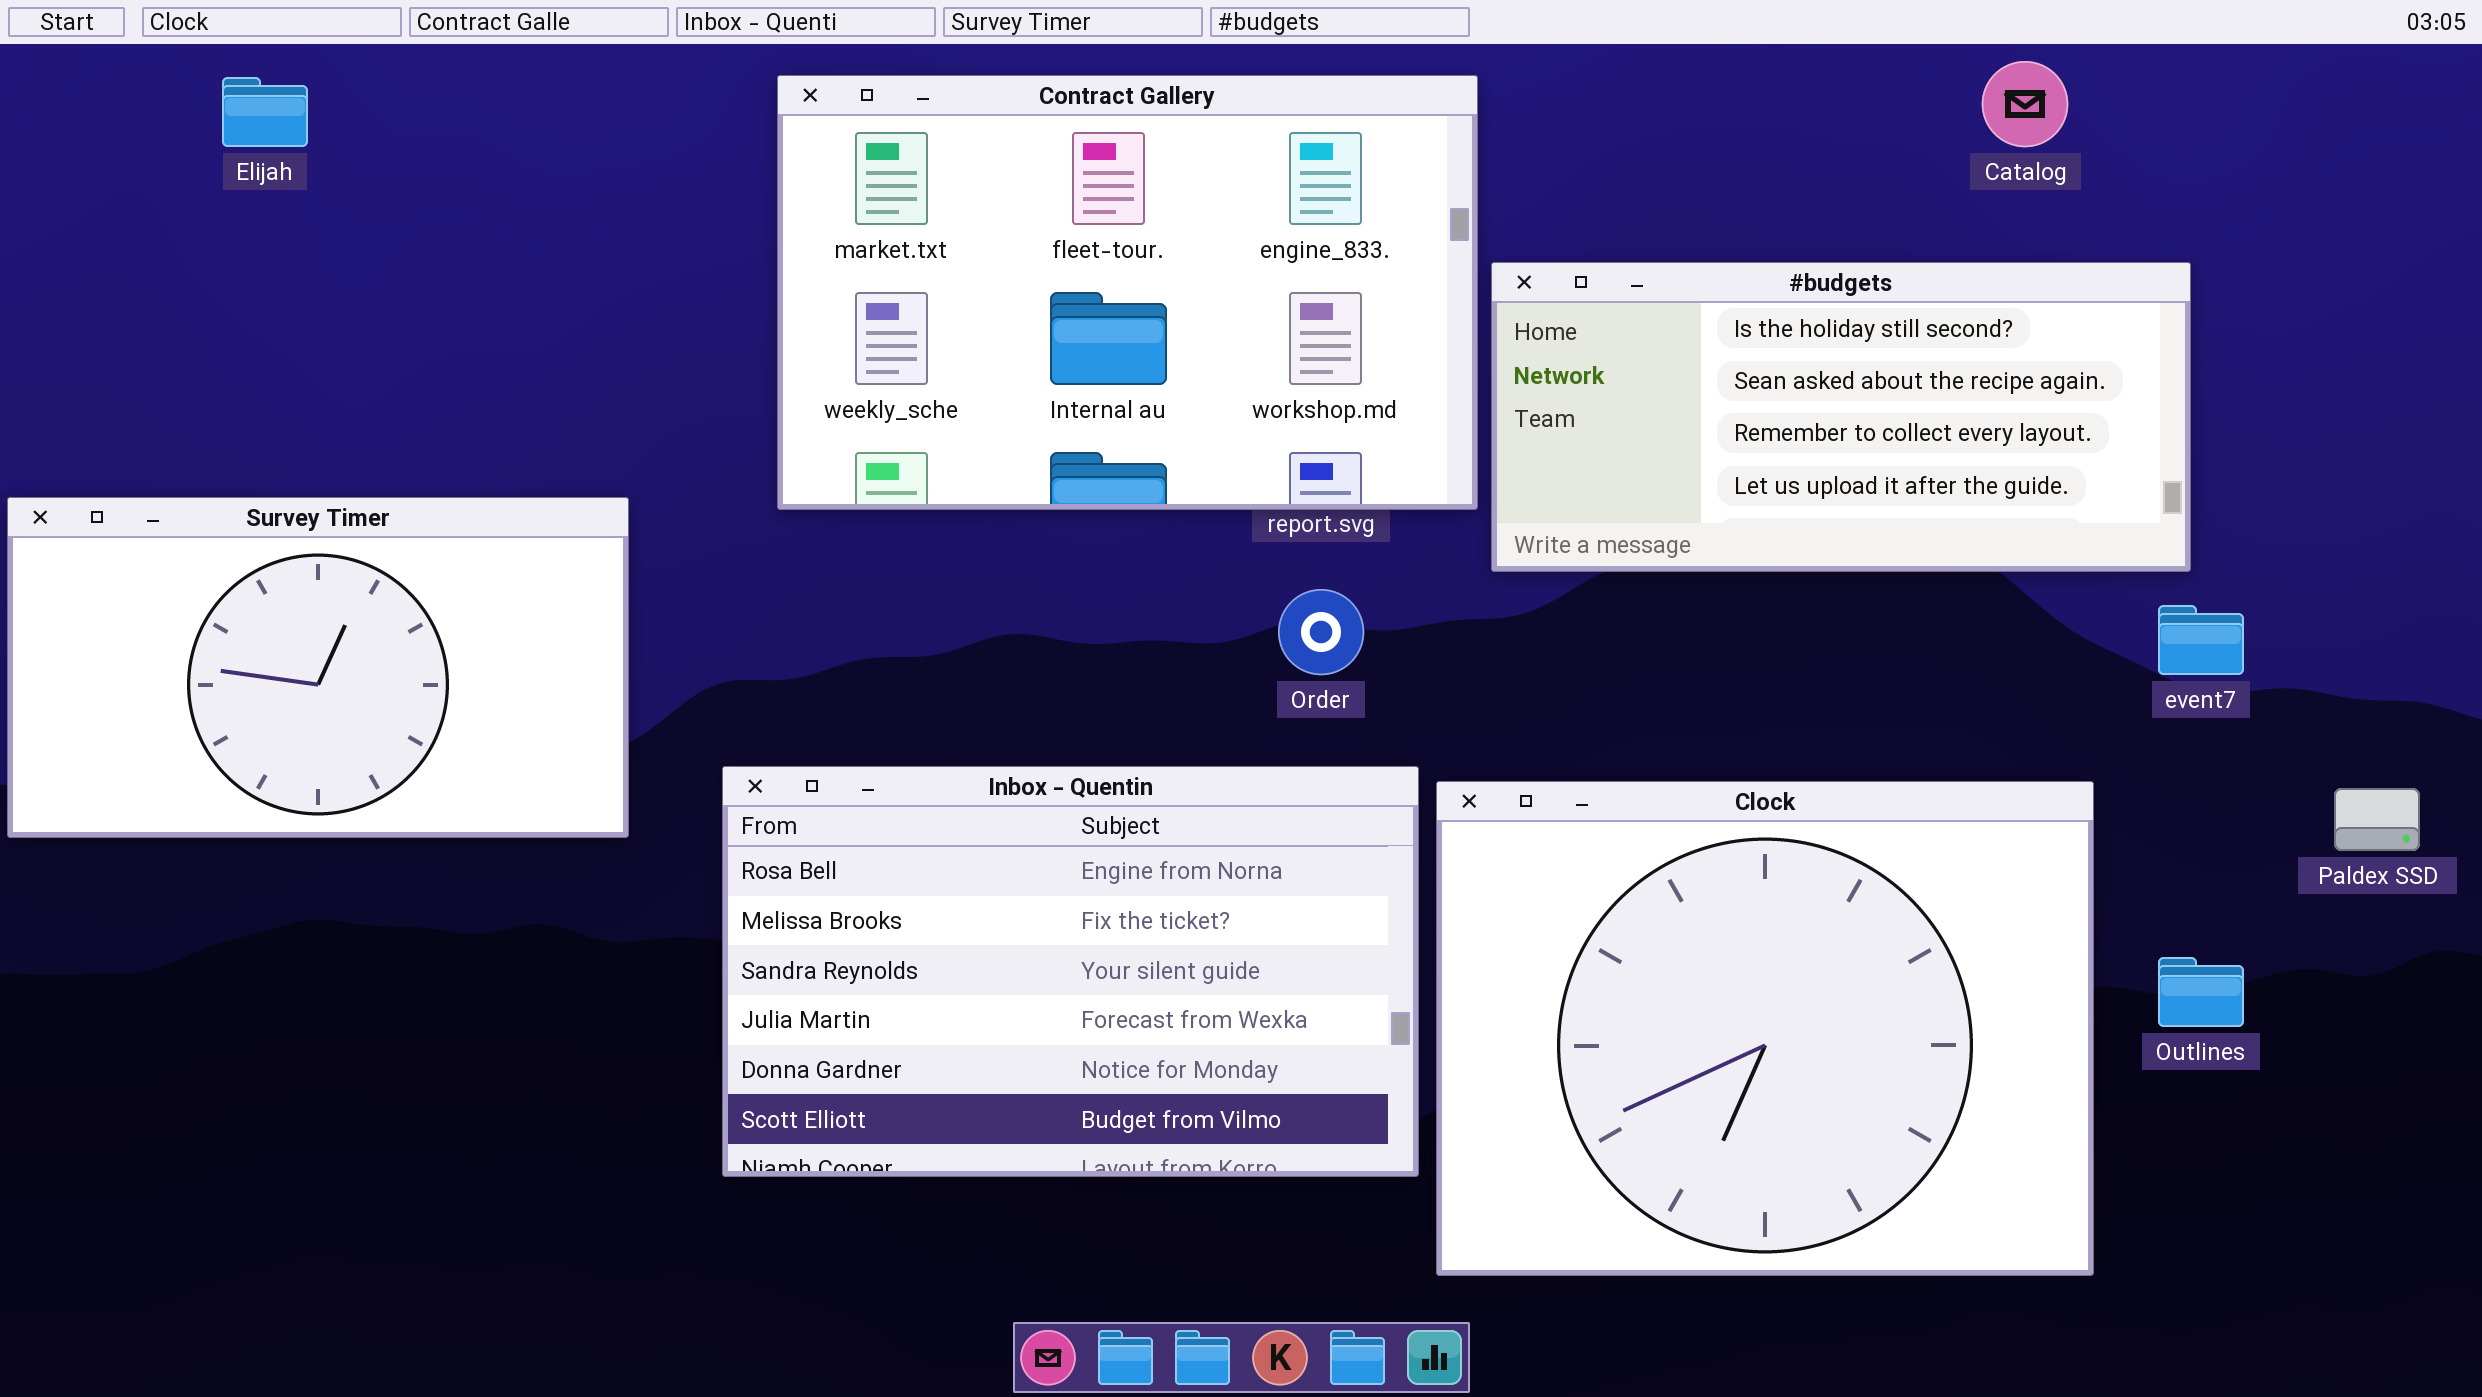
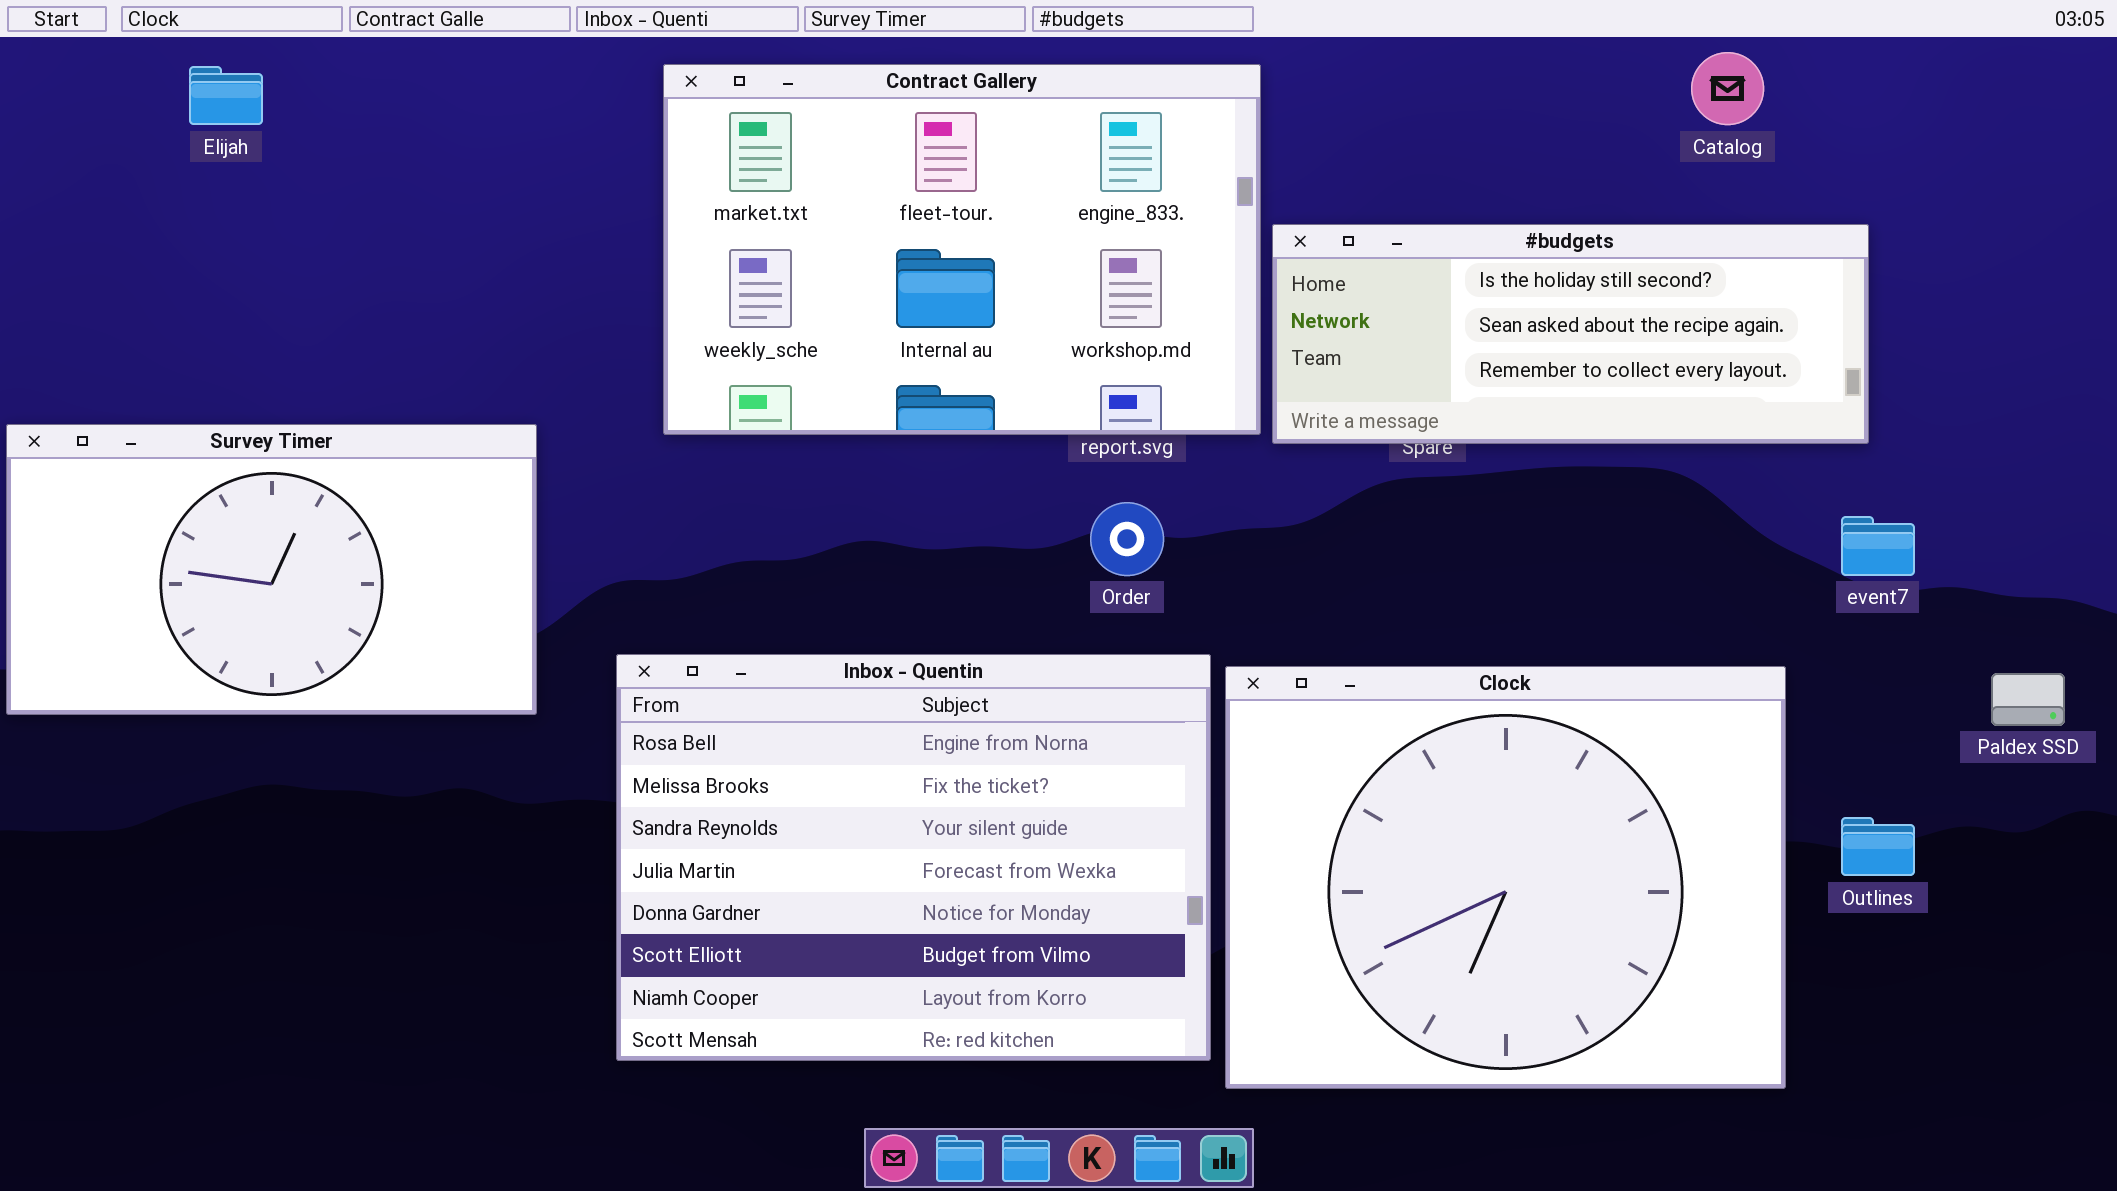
#budgets: [1491,262,2191,572] -> [1272,224,1869,444], resized
Inbox - Quentin: [722,766,1419,1177] -> [616,654,1211,1061], resized

